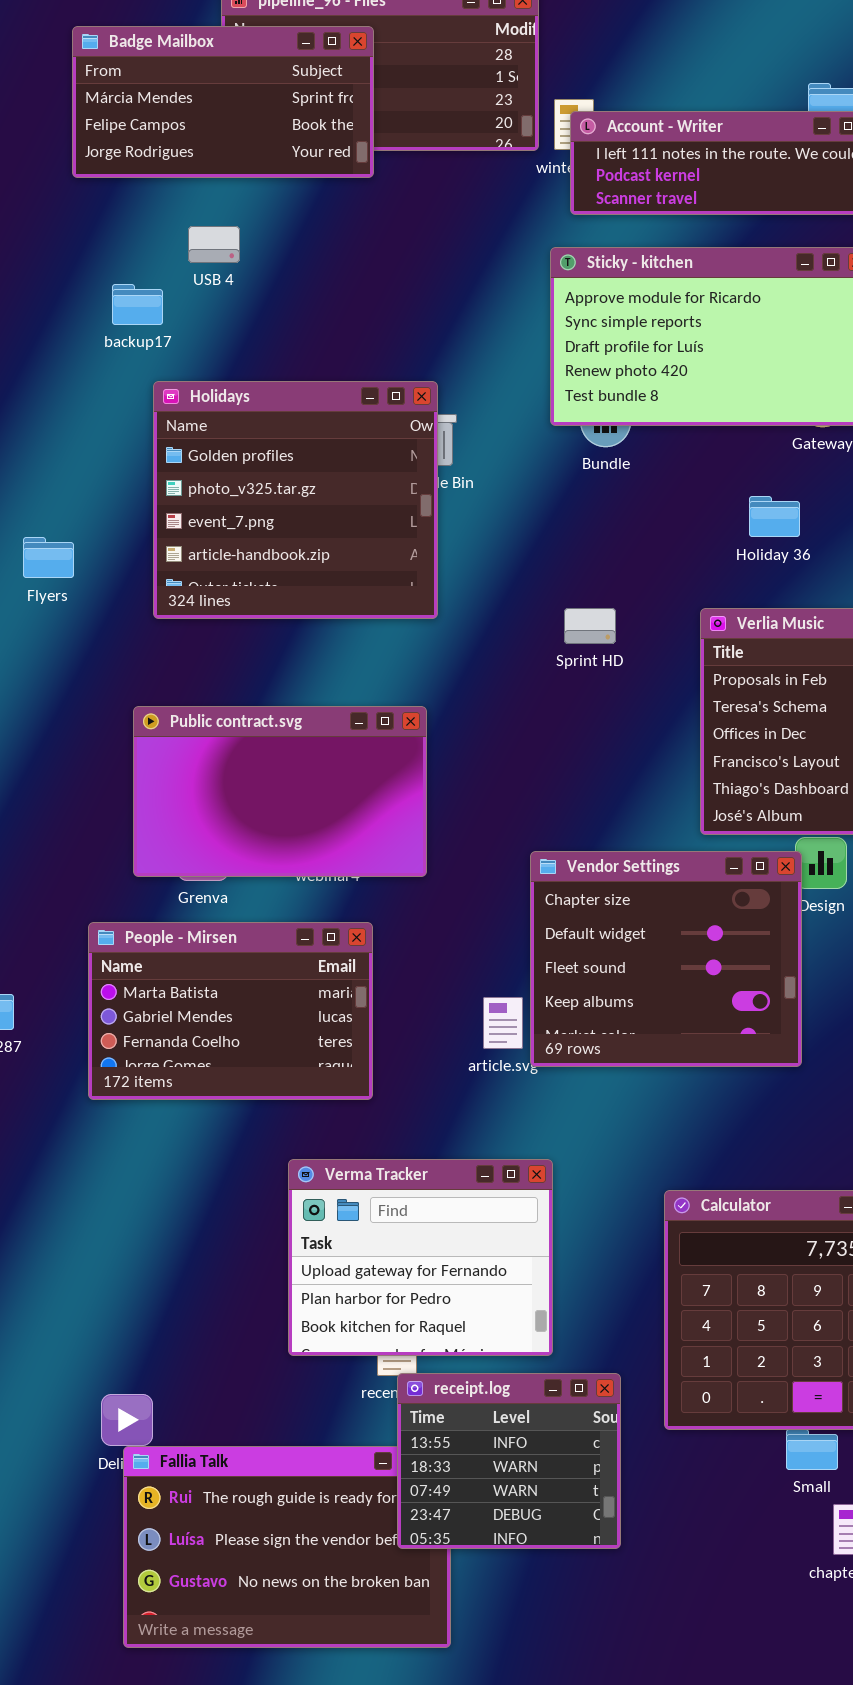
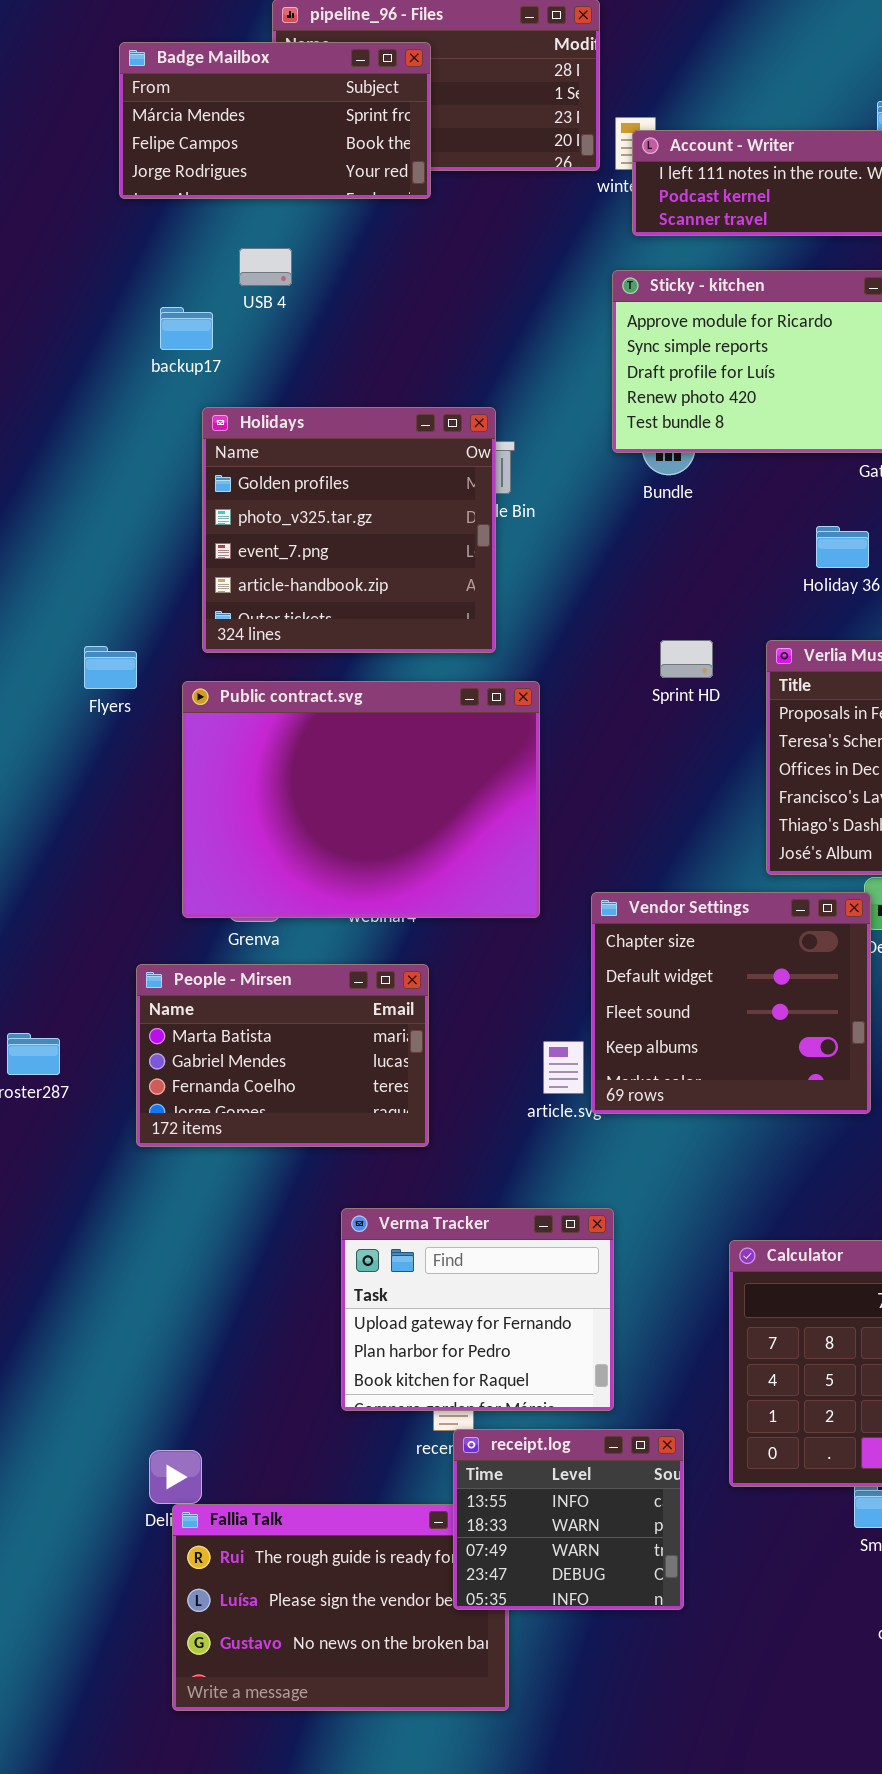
Flyers: [23,537,74,578] -> [84,646,137,689], moved
Sprint HD: [564,608,616,644] -> [660,640,713,678], moved
Public contract.svg: [133,706,427,877] -> [182,681,540,918], resized

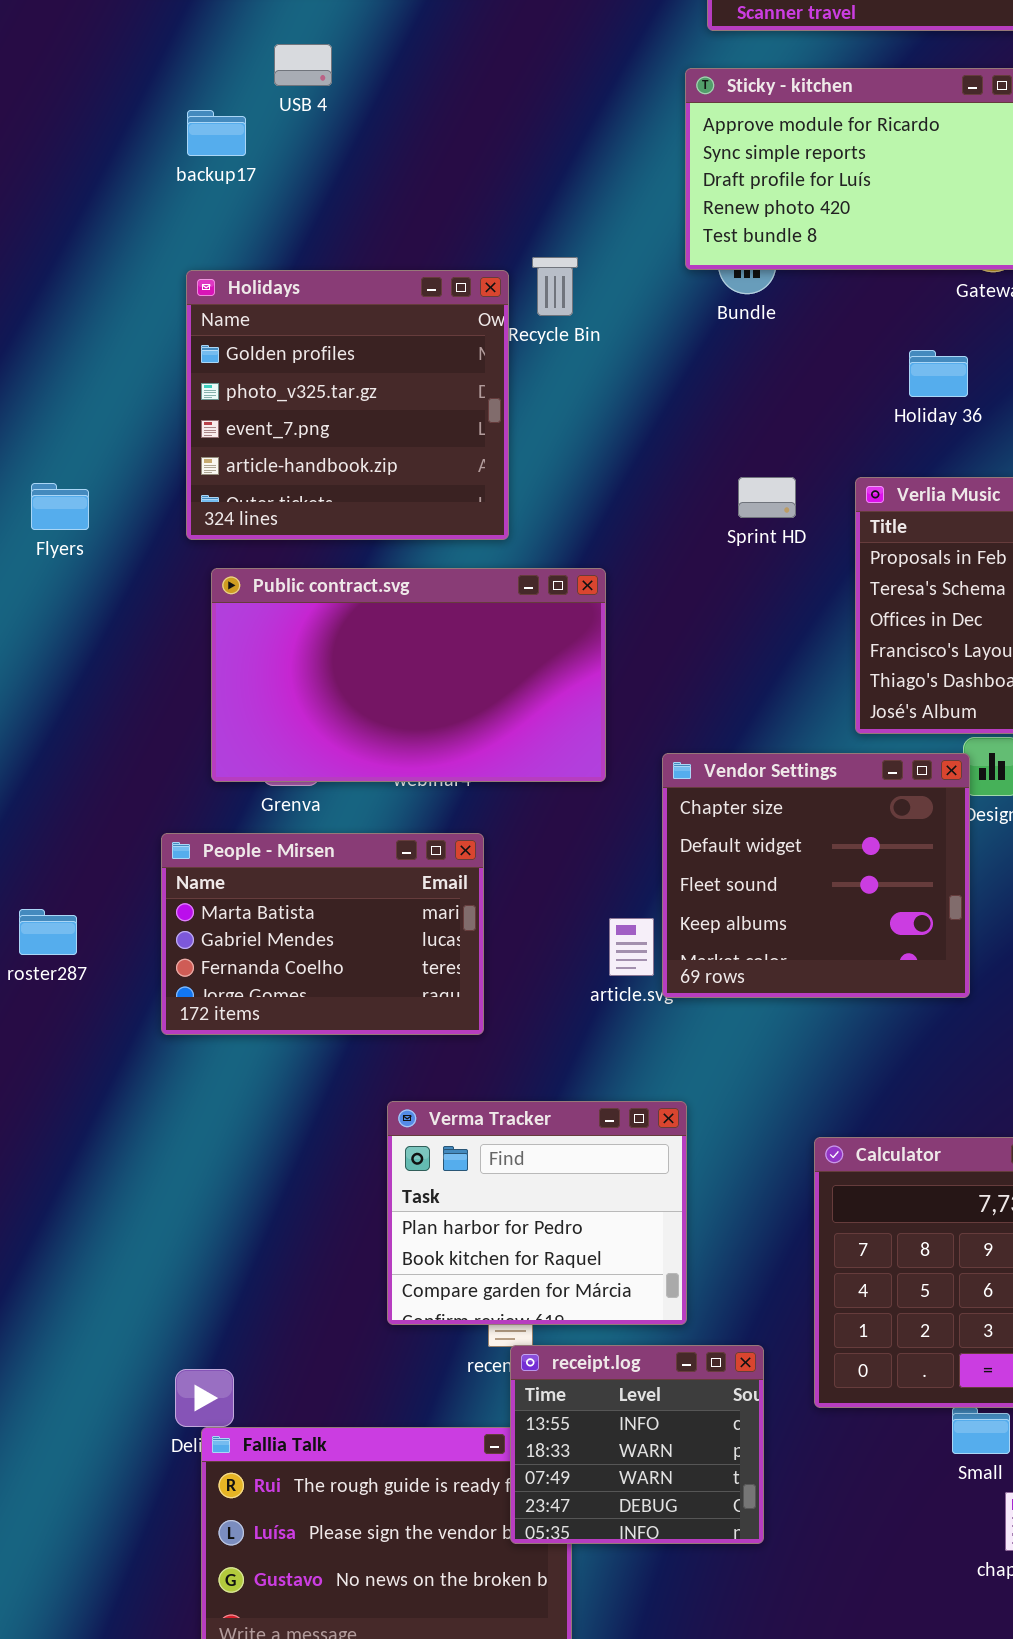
Holidays: [202,407,496,653] -> [186,270,509,540], moved
Flyers: [84,646,137,689] -> [31,483,89,530], moved
Public contract.svg: [182,681,540,918] -> [211,568,606,782], resized
Verma Tracker: [341,1208,614,1411] -> [387,1101,687,1325], scrolled down 1 row

